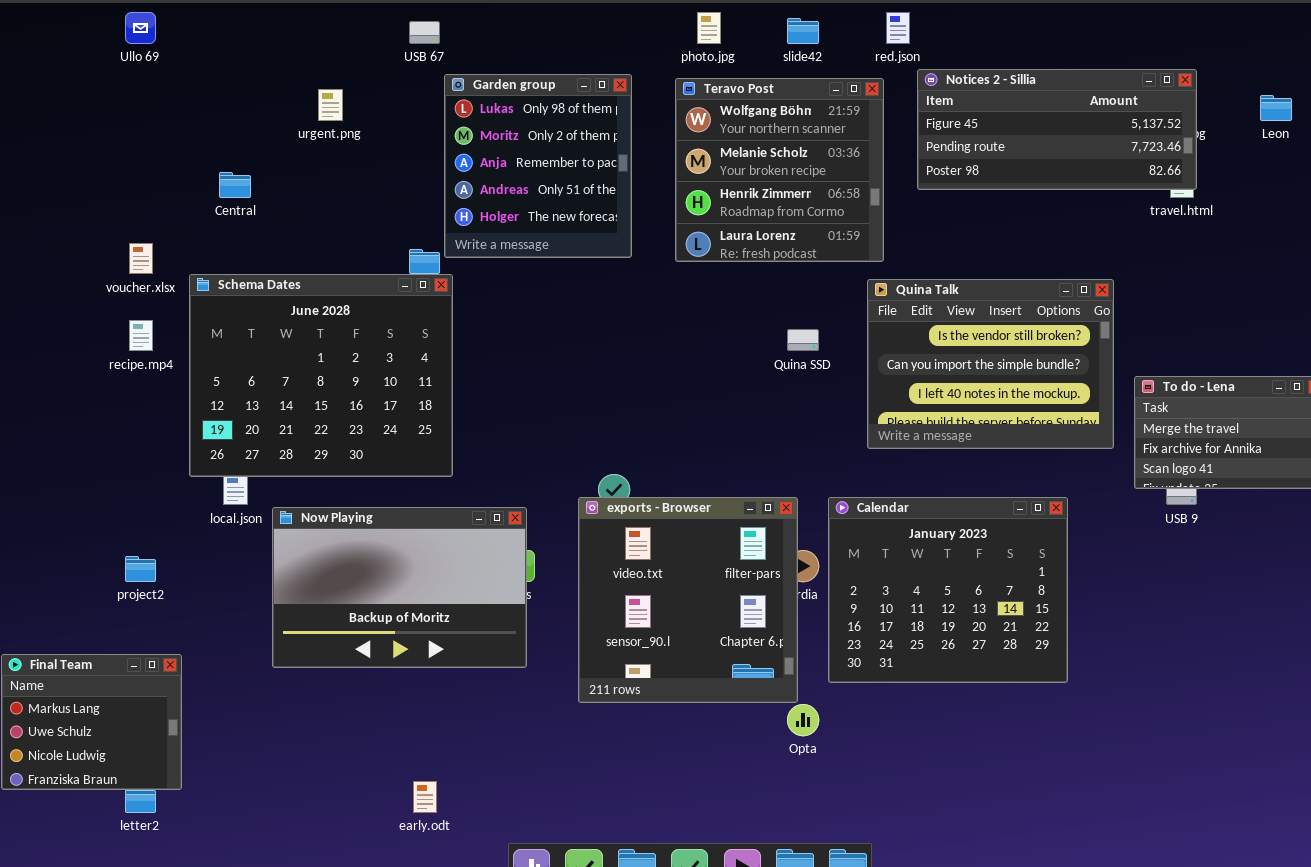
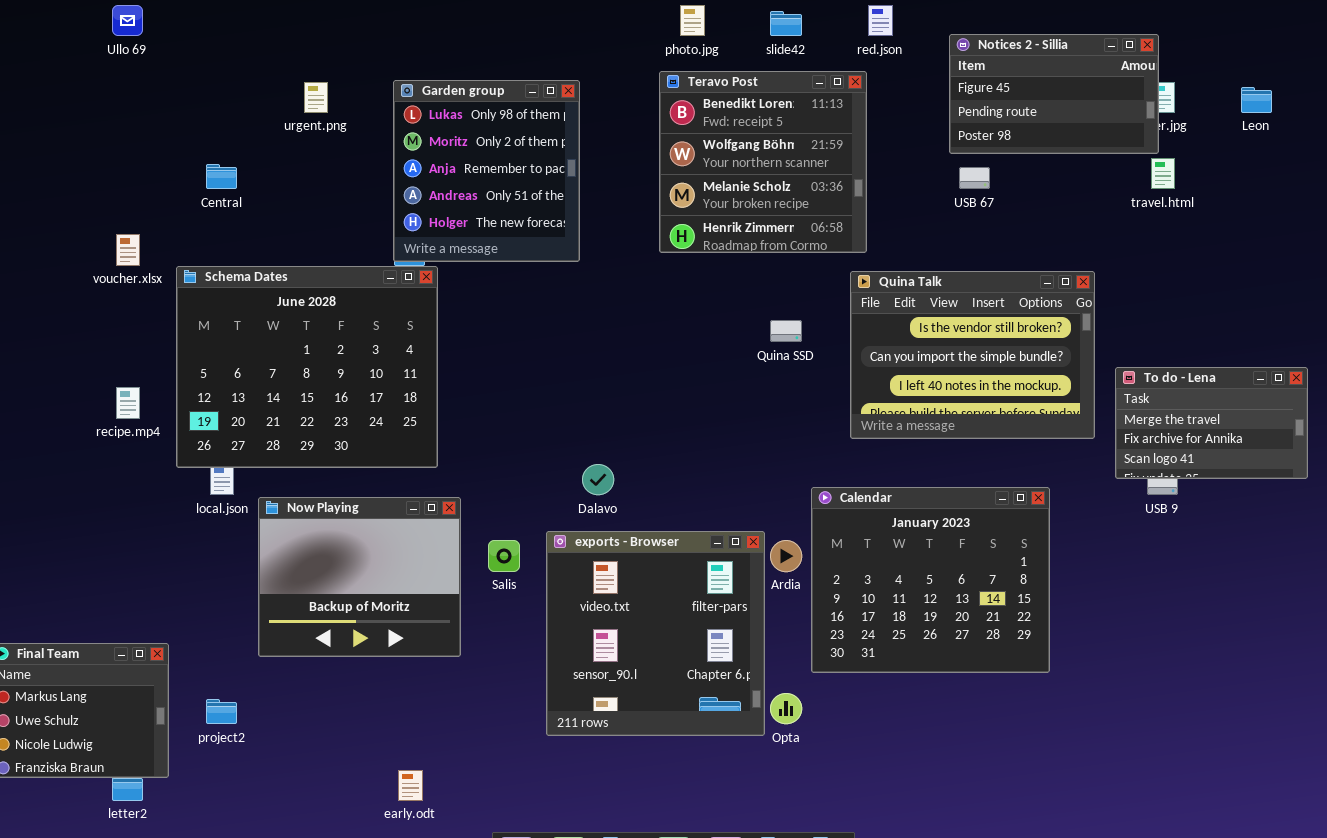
USB 67: [409,21,440,44] -> [959,167,990,189], moved
Notices 2 - Sillia: [917,69,1197,190] -> [949,34,1159,154], moved, resized
Garden group: [444,74,632,258] -> [393,80,580,262], moved
Teravo Post: [675,78,884,262] -> [659,71,867,253], scrolled up 1 row
recipe.mp4: [129,320,153,351] -> [116,387,140,419], moved
exports - Browser: [578,497,798,703] -> [546,531,765,736], moved
Now Playing: [272,507,527,668] -> [258,497,461,657], resized
project2: [125,556,156,582] -> [206,699,237,724], moved

